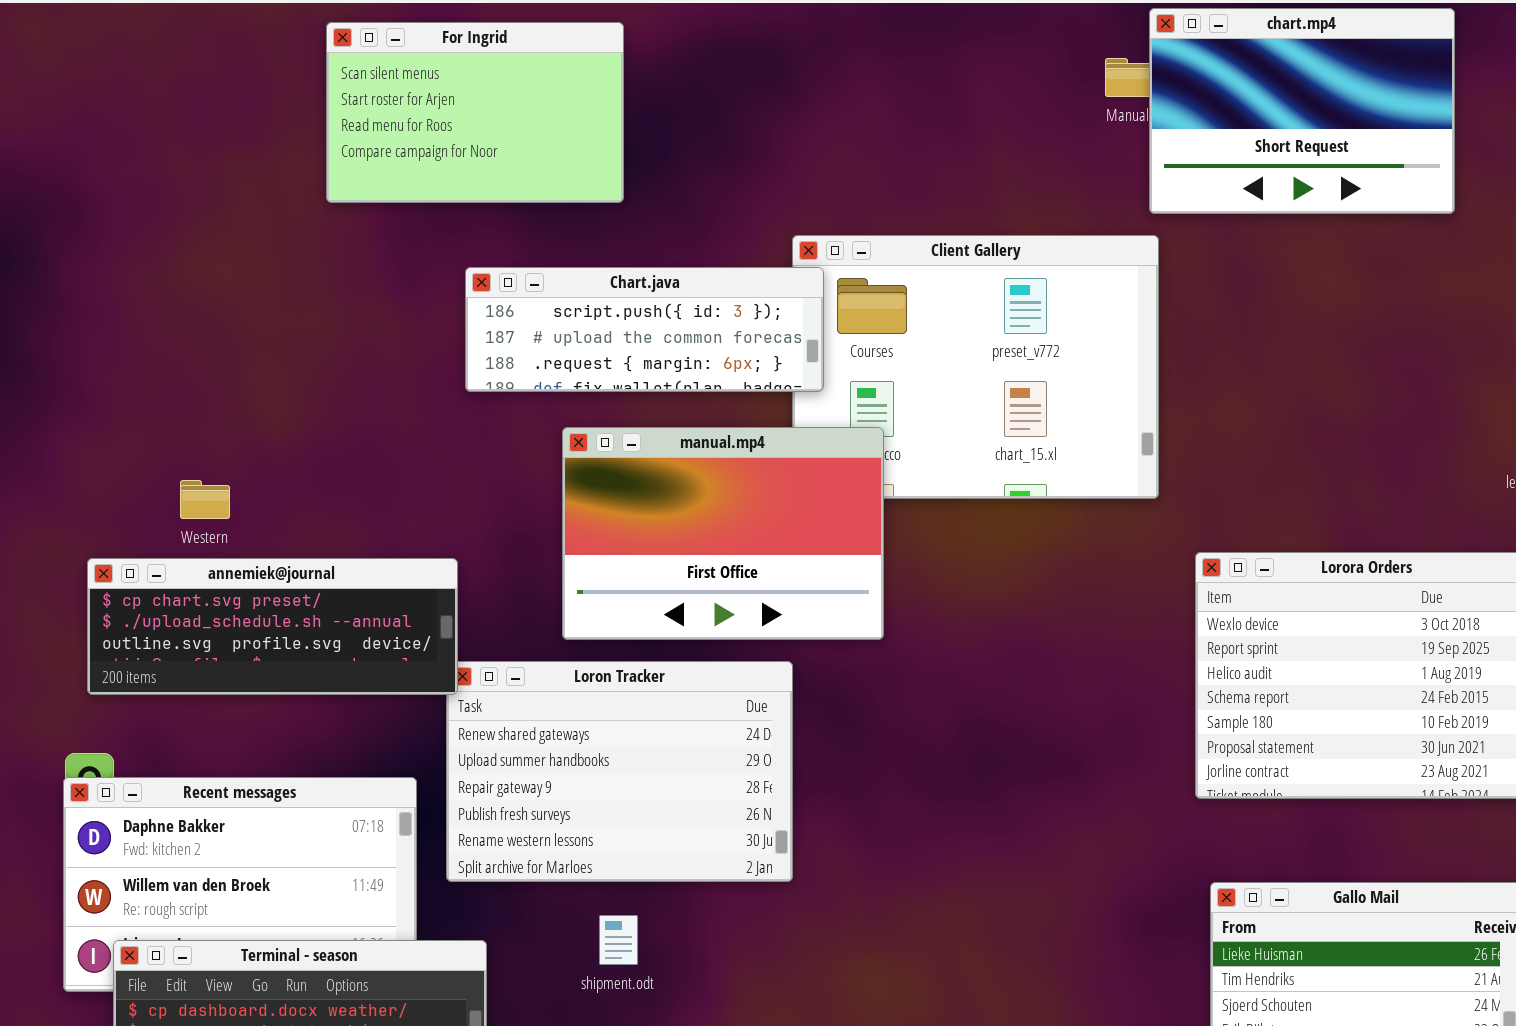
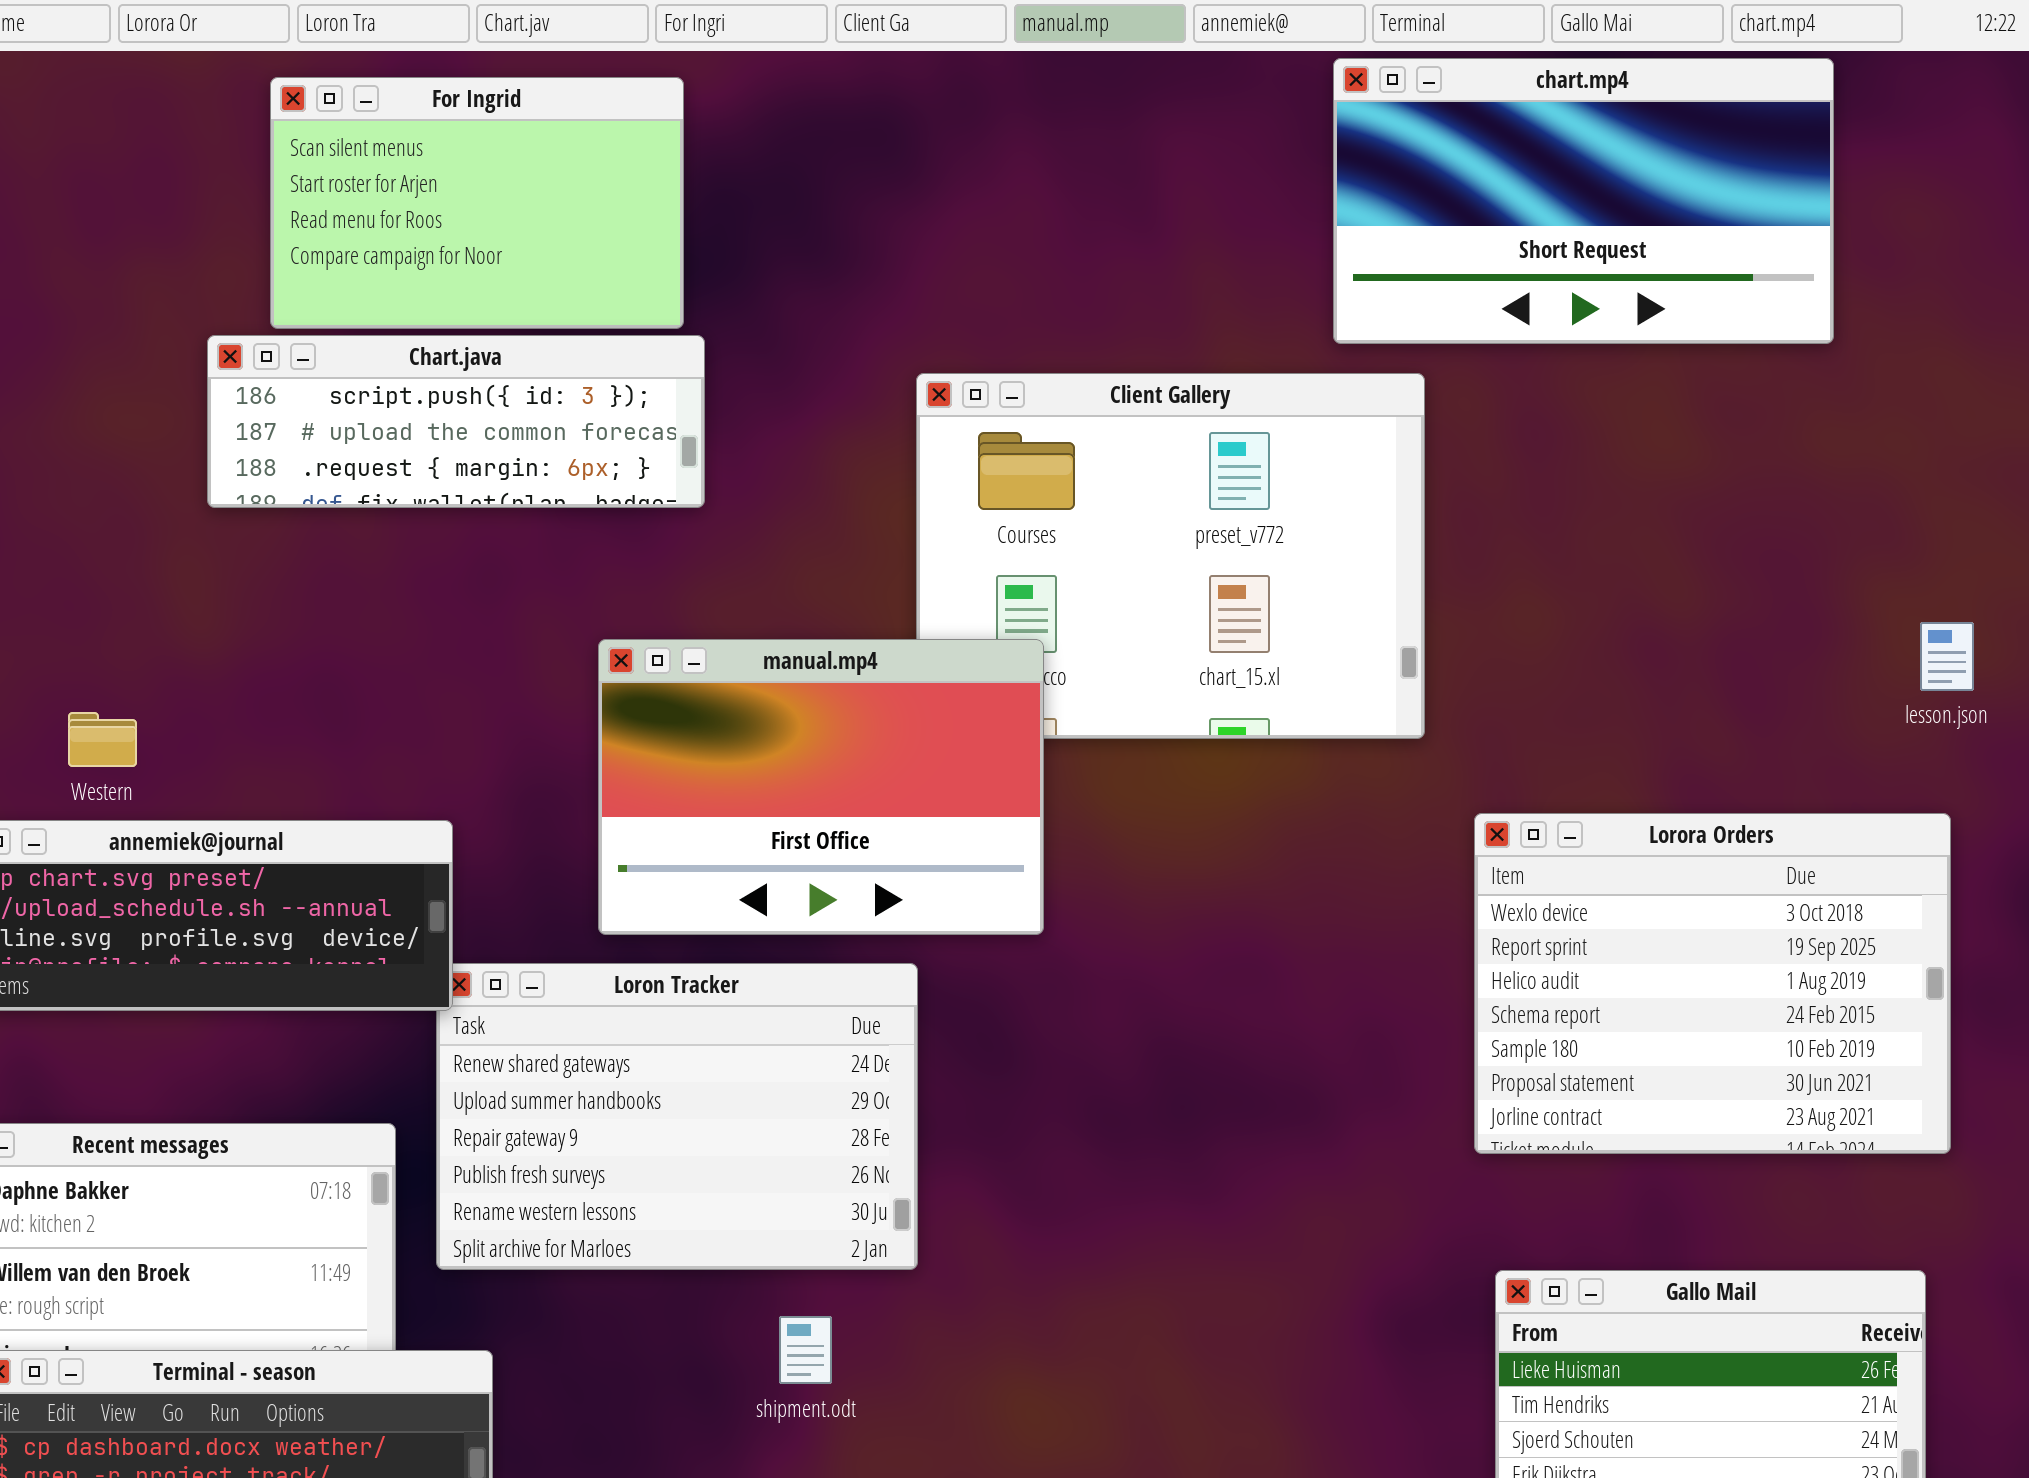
chart.mp4: [1149,8,1455,214] -> [1333,58,1834,344], resized
Chart.java: [465,267,824,392] -> [207,335,705,508], moved
shipment.odt: [599,915,638,965] -> [779,1316,832,1384], moved

